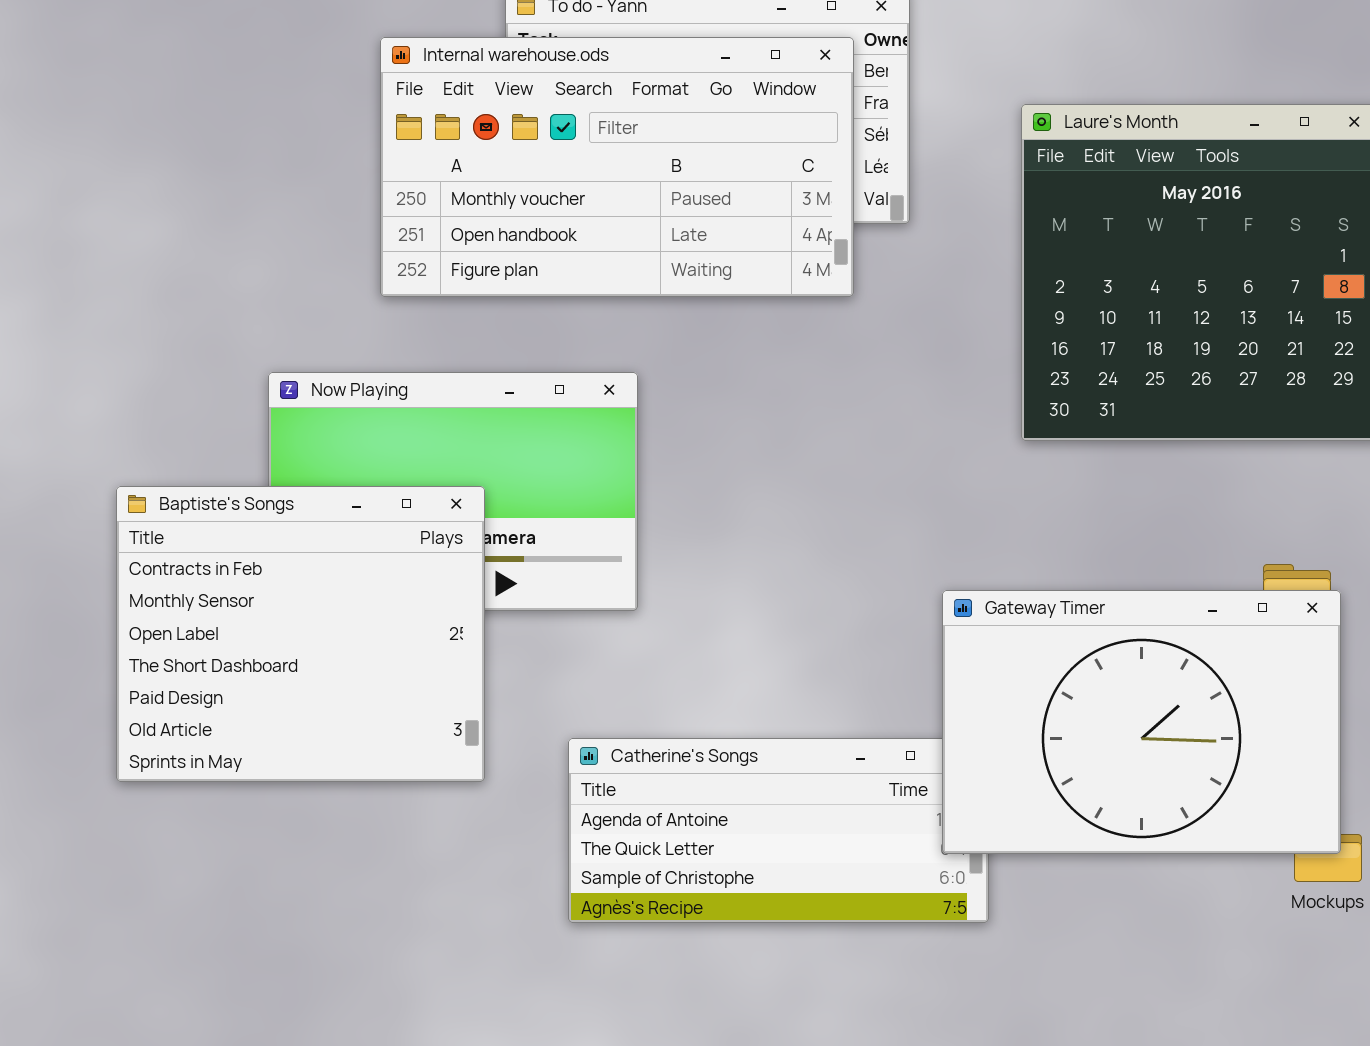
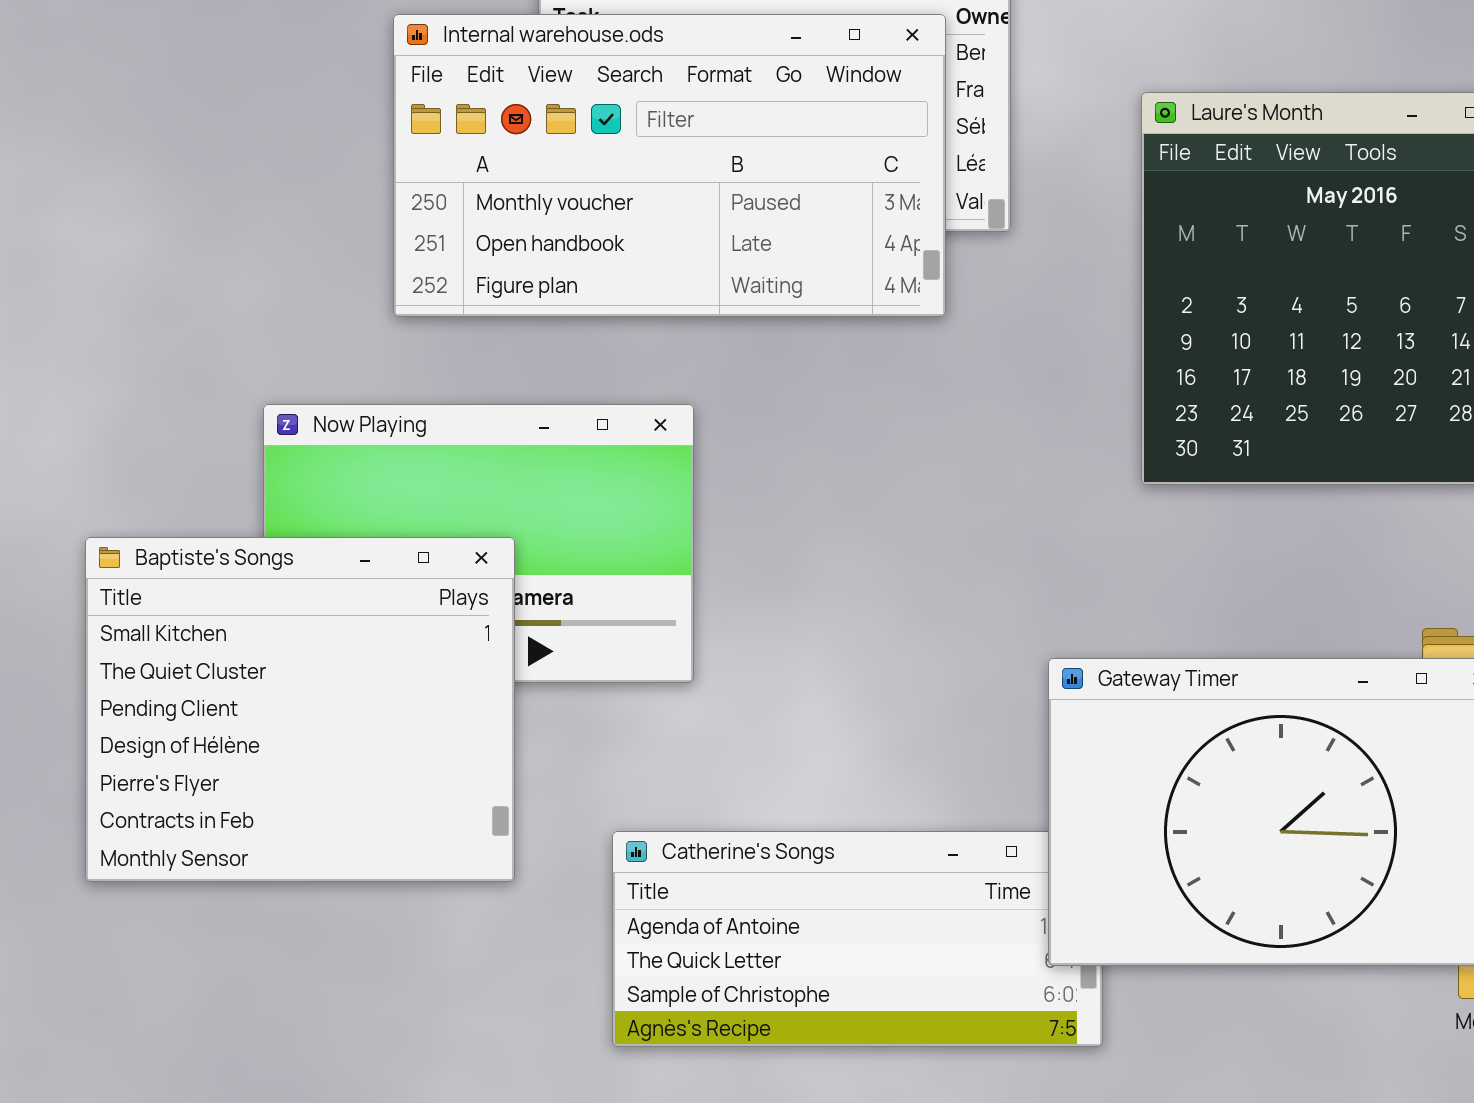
Baptiste's Songs: [116,486,485,782] -> [85,537,515,882], scrolled up 5 rows

